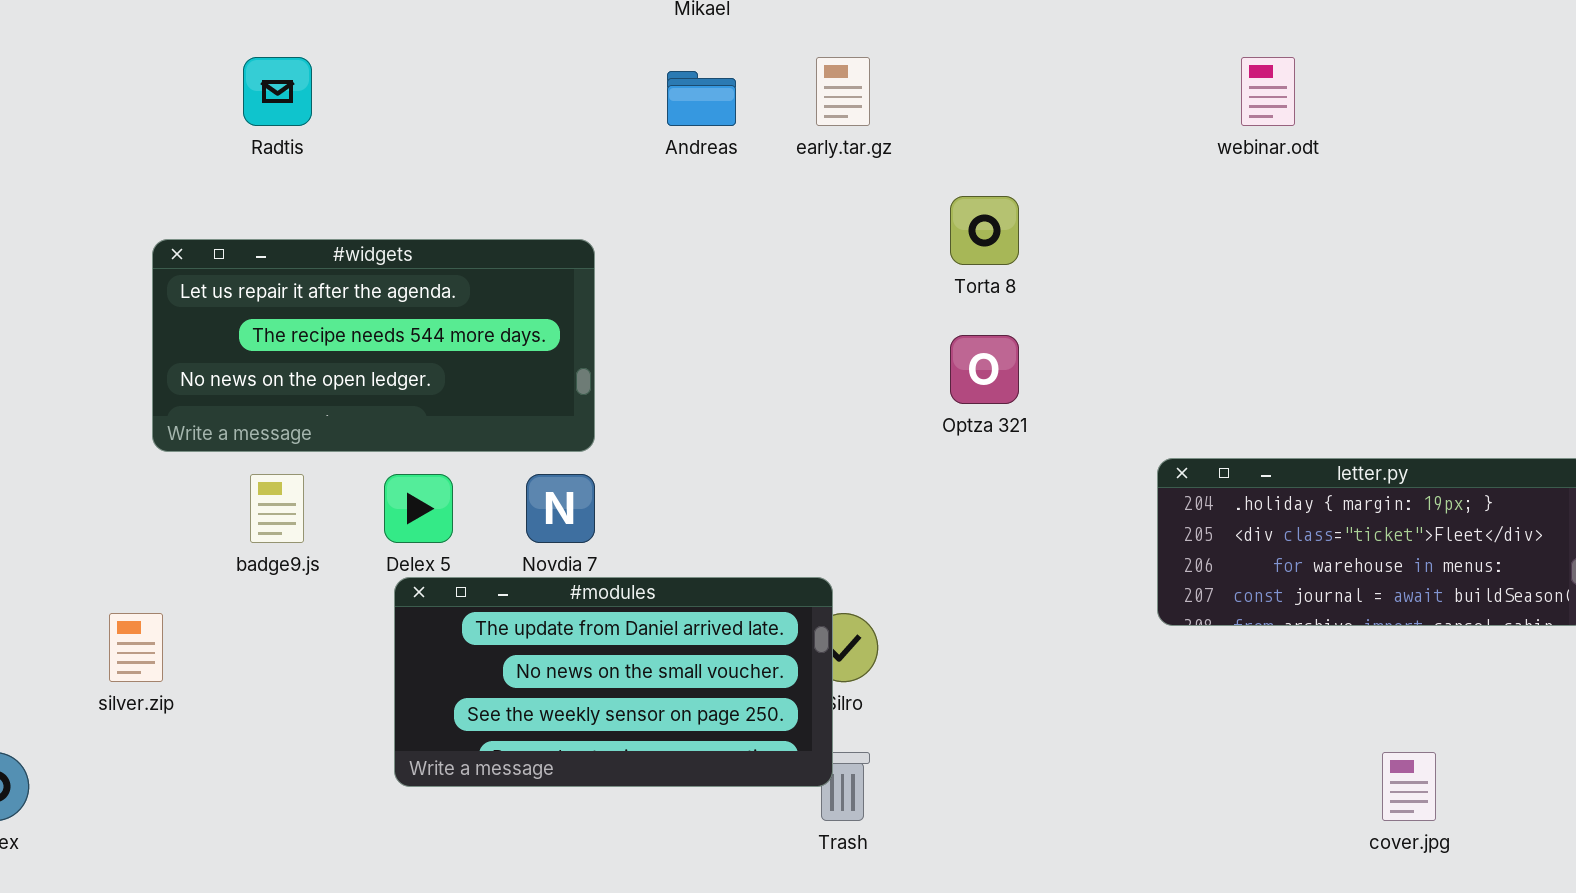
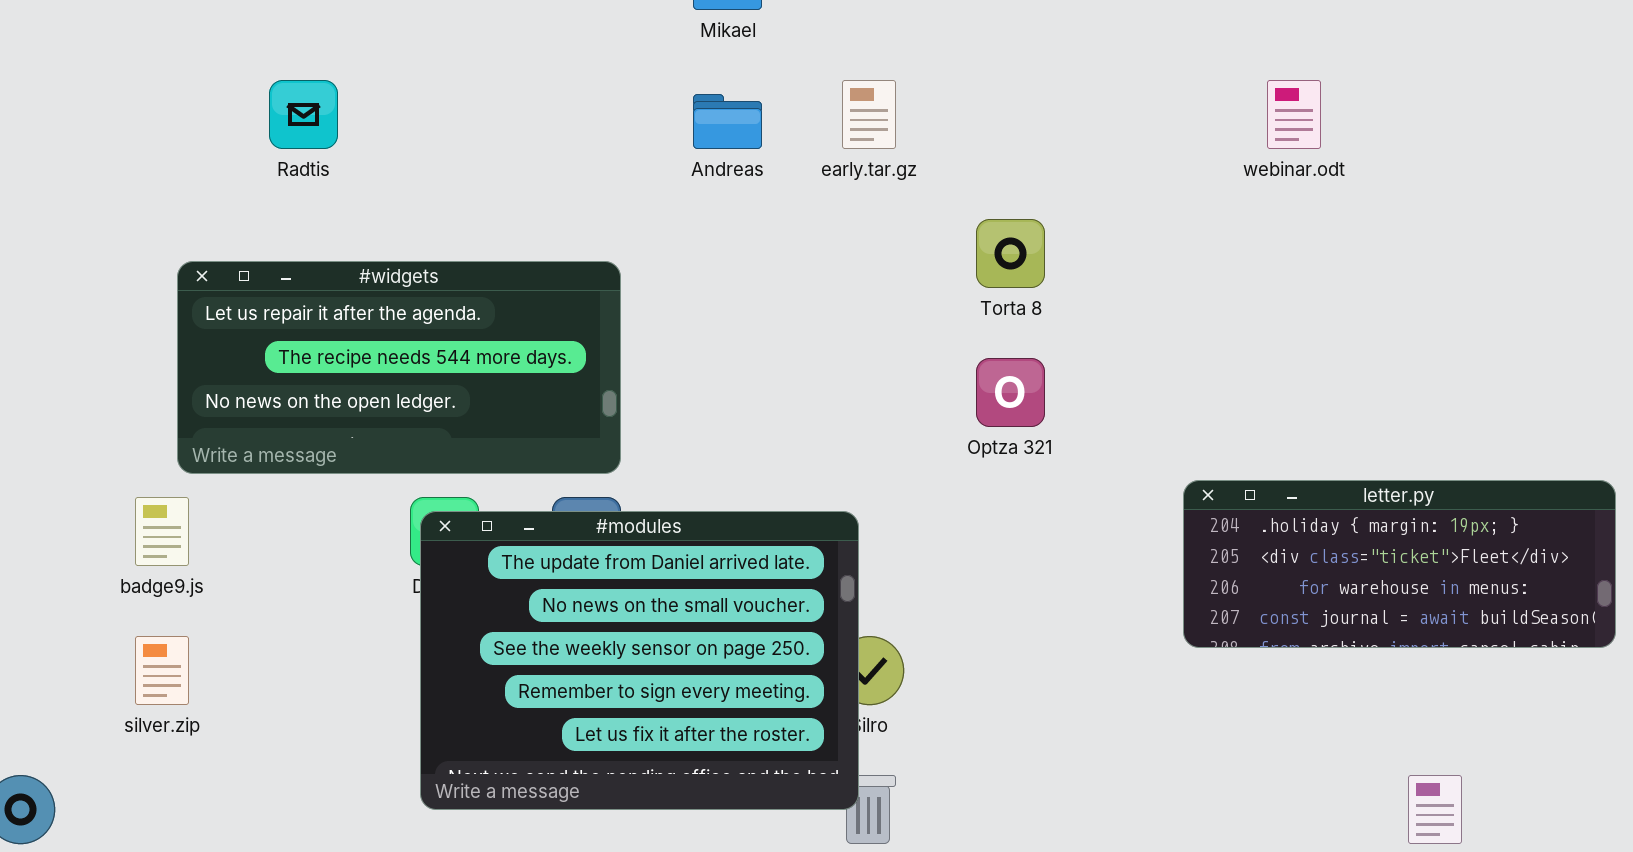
badge9.js: [250,474,304,543] -> [135,497,189,566], moved
#modules: [394,577,833,787] -> [420,511,859,810], resized

